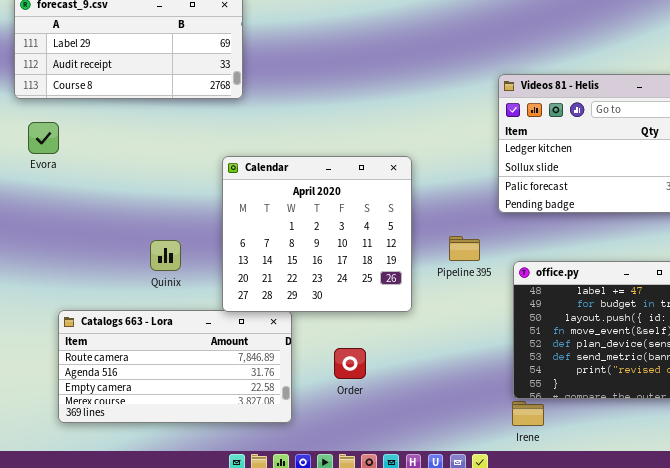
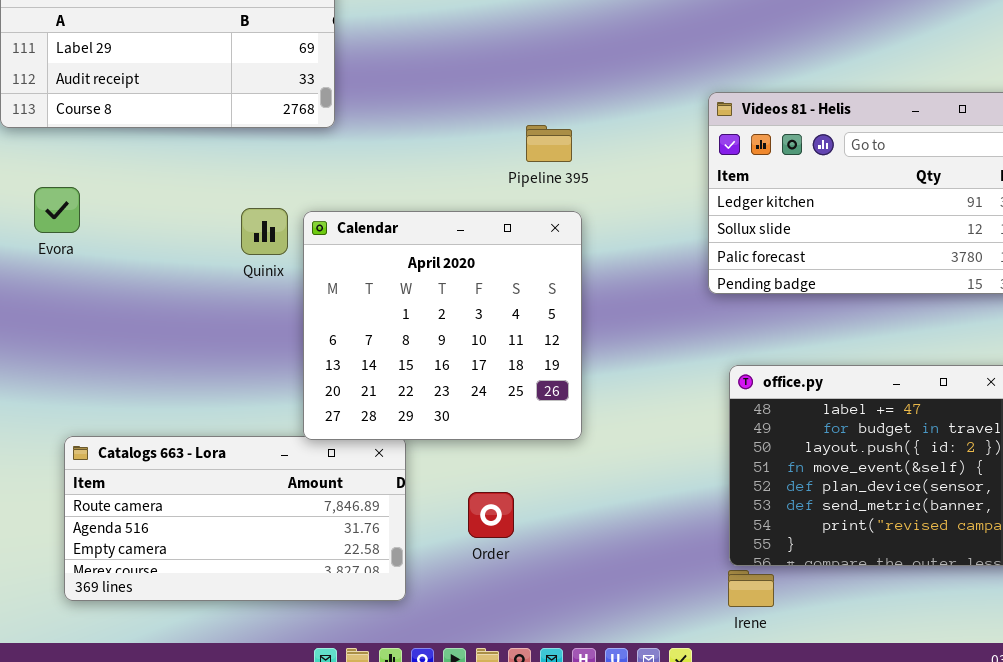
Evora: [28,122,59,154] -> [34,187,80,233], moved
Pipeline 395: [449,236,480,261] -> [526,125,572,162], moved
Quinix: [150,240,181,271] -> [241,208,288,255], moved

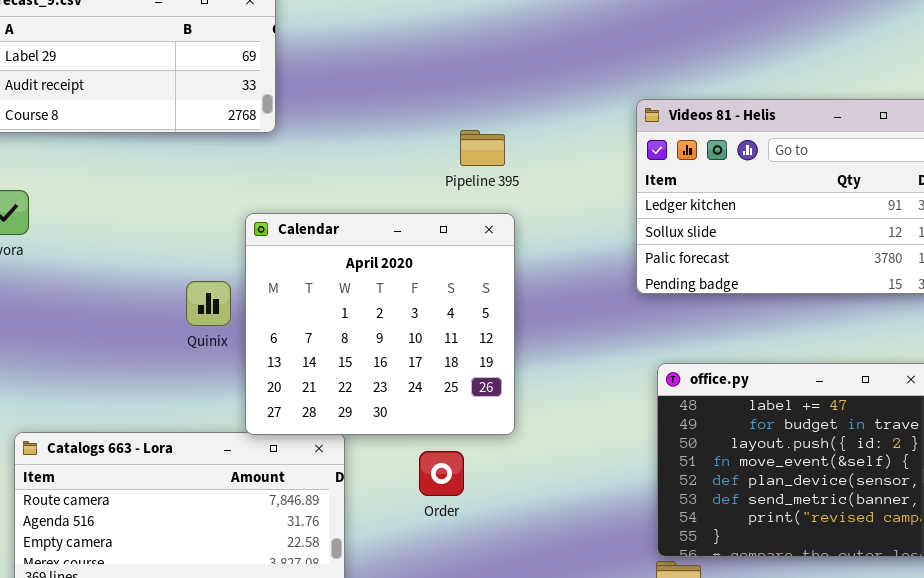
Quinix: [241,208,288,255] -> [186,281,231,326], moved
Order: [468,492,514,538] -> [419,451,464,496], moved

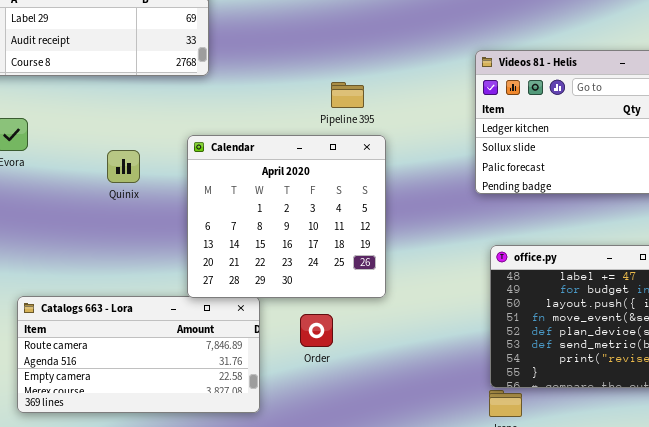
Pipeline 395: [460,130,505,166] -> [331,82,364,108], moved
Quinix: [186,281,231,326] -> [107,150,140,183], moved
Order: [419,451,464,496] -> [300,314,333,347], moved

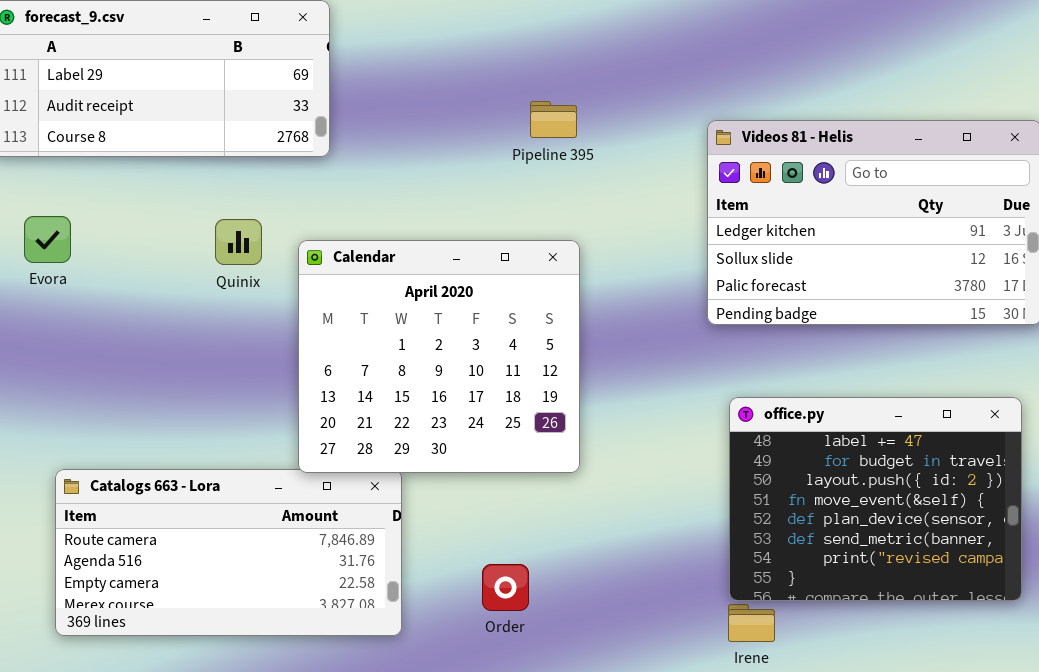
Pipeline 395: [331,82,364,108] -> [530,101,577,138], moved
Quinix: [107,150,140,183] -> [215,219,262,265], moved
Order: [300,314,333,347] -> [482,564,529,611], moved

